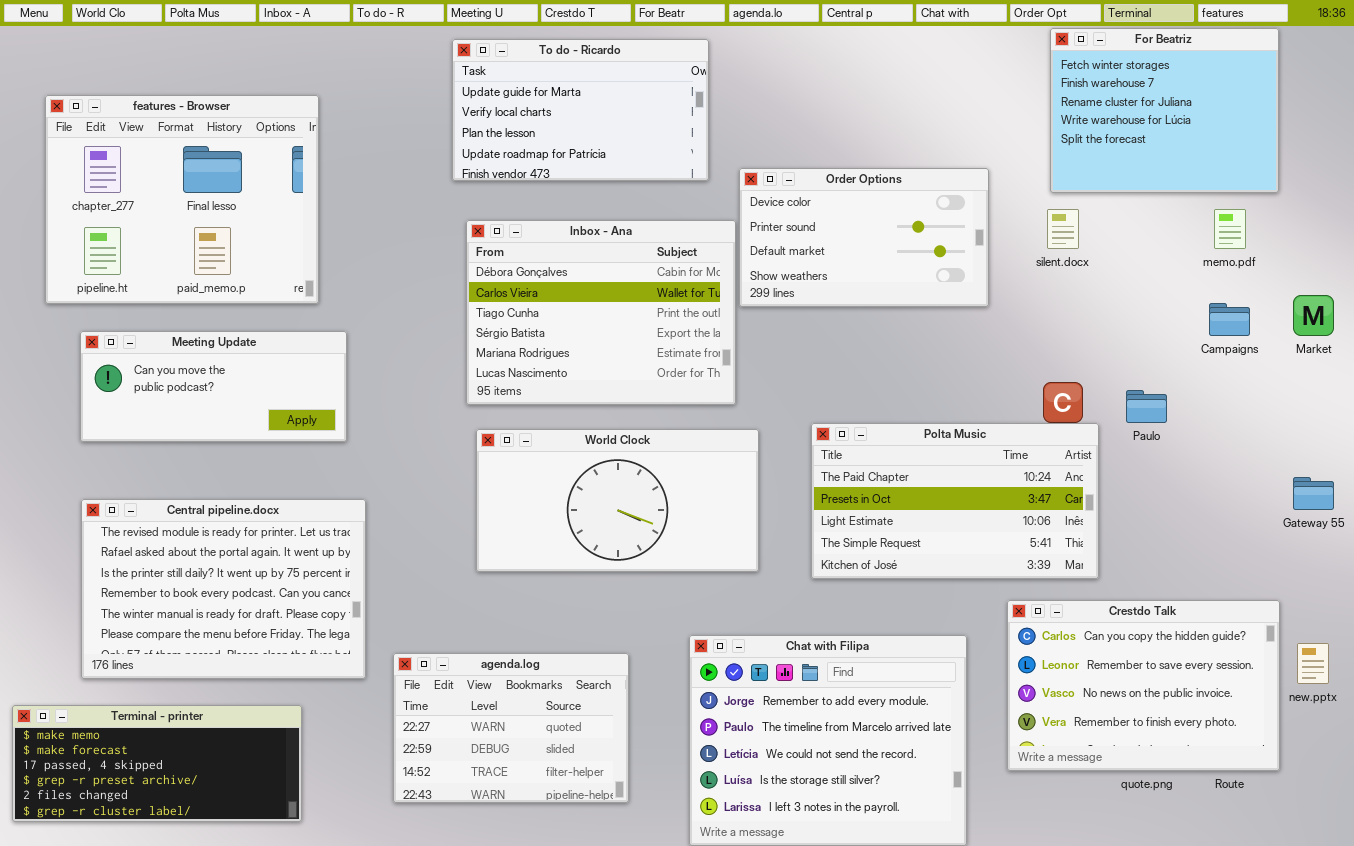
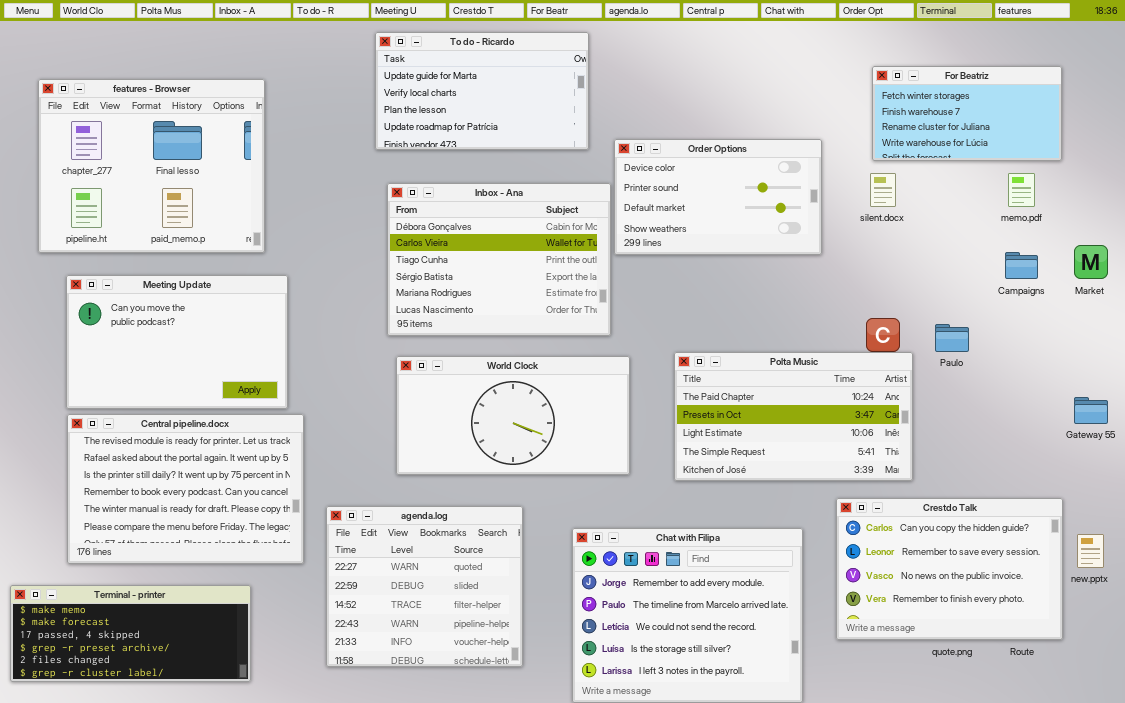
For Beatriz: [1050,28,1279,193] -> [872,66,1062,161], resized
Meeting Update: [80,331,347,442] -> [66,275,288,409], resized
agenda.log: [393,653,629,803] -> [326,506,523,667], resized

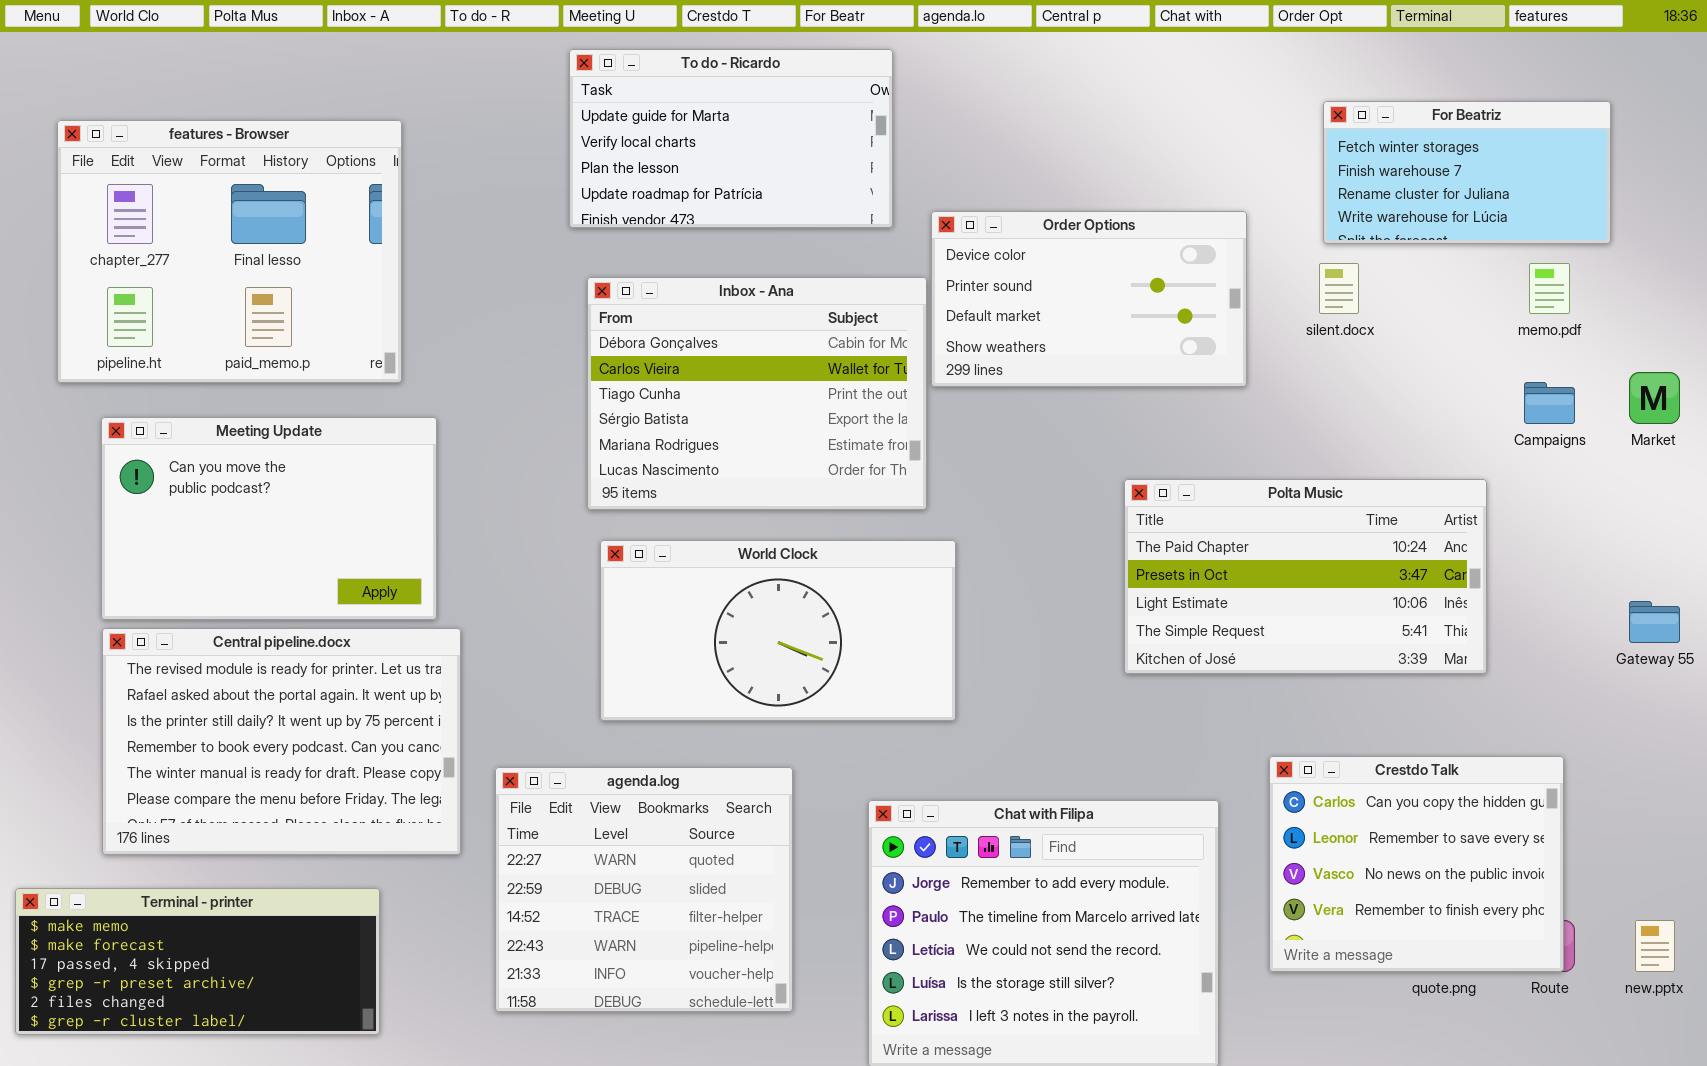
Polta Music: [674,352,913,481] -> [1124,479,1487,674], moved
Crestdo Talk: [836,498,1063,640] -> [1269,756,1564,972], resized
new.pptx: [1077,534,1104,568] -> [1635,920,1675,972], moved

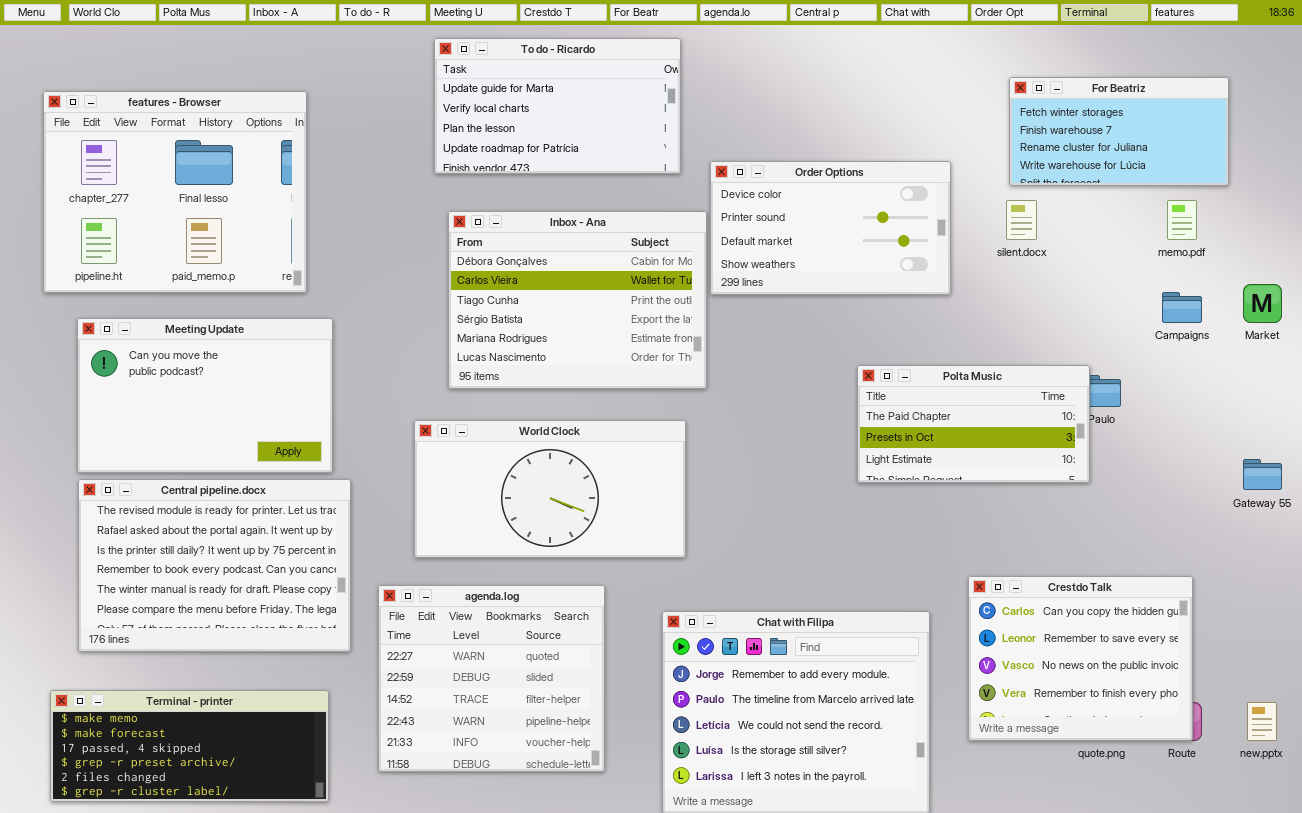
Polta Music: [1124,479,1487,674] -> [857,365,1090,483], resized
World Clock: [600,540,956,721] -> [414,420,686,558], moved
Terminal - printer: [15,888,380,1035] -> [50,690,329,802], moved

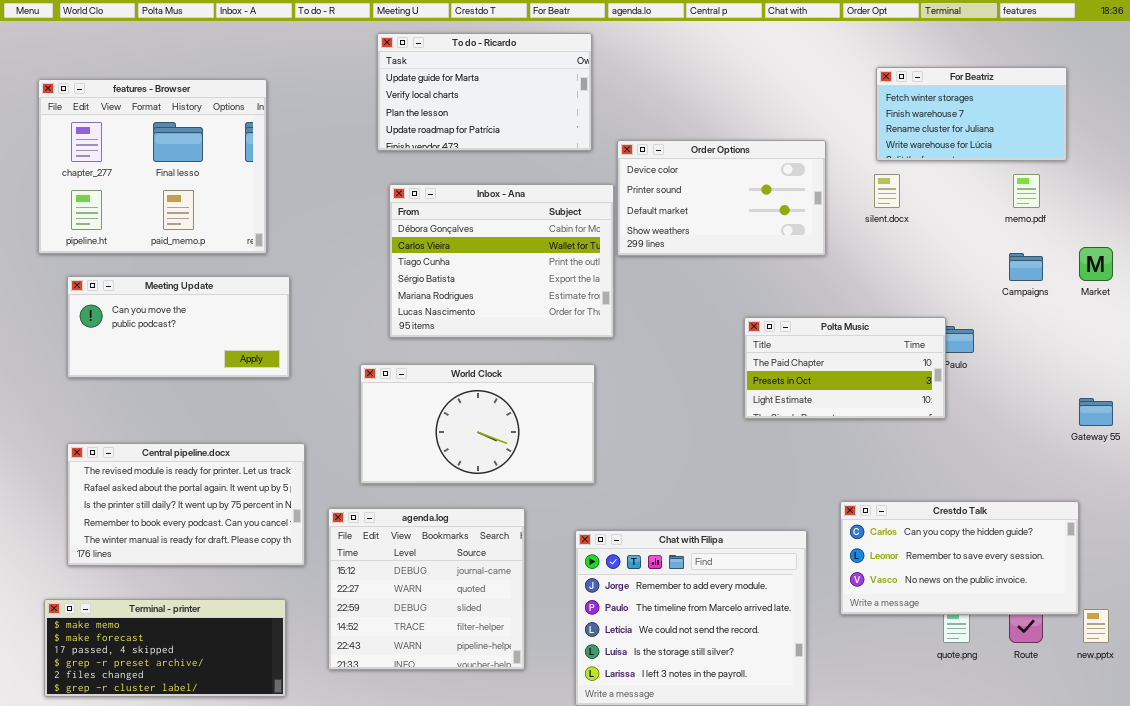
Meeting Update: [77,318,333,473] -> [67,276,290,378], resized
Central pipeline.docx: [78,479,351,652] -> [67,443,305,566], resized
Crestdo Talk: [968,576,1193,741] -> [840,501,1079,615], resized
agenda.log: [378,585,605,772] -> [328,508,525,670], scrolled up 1 row

